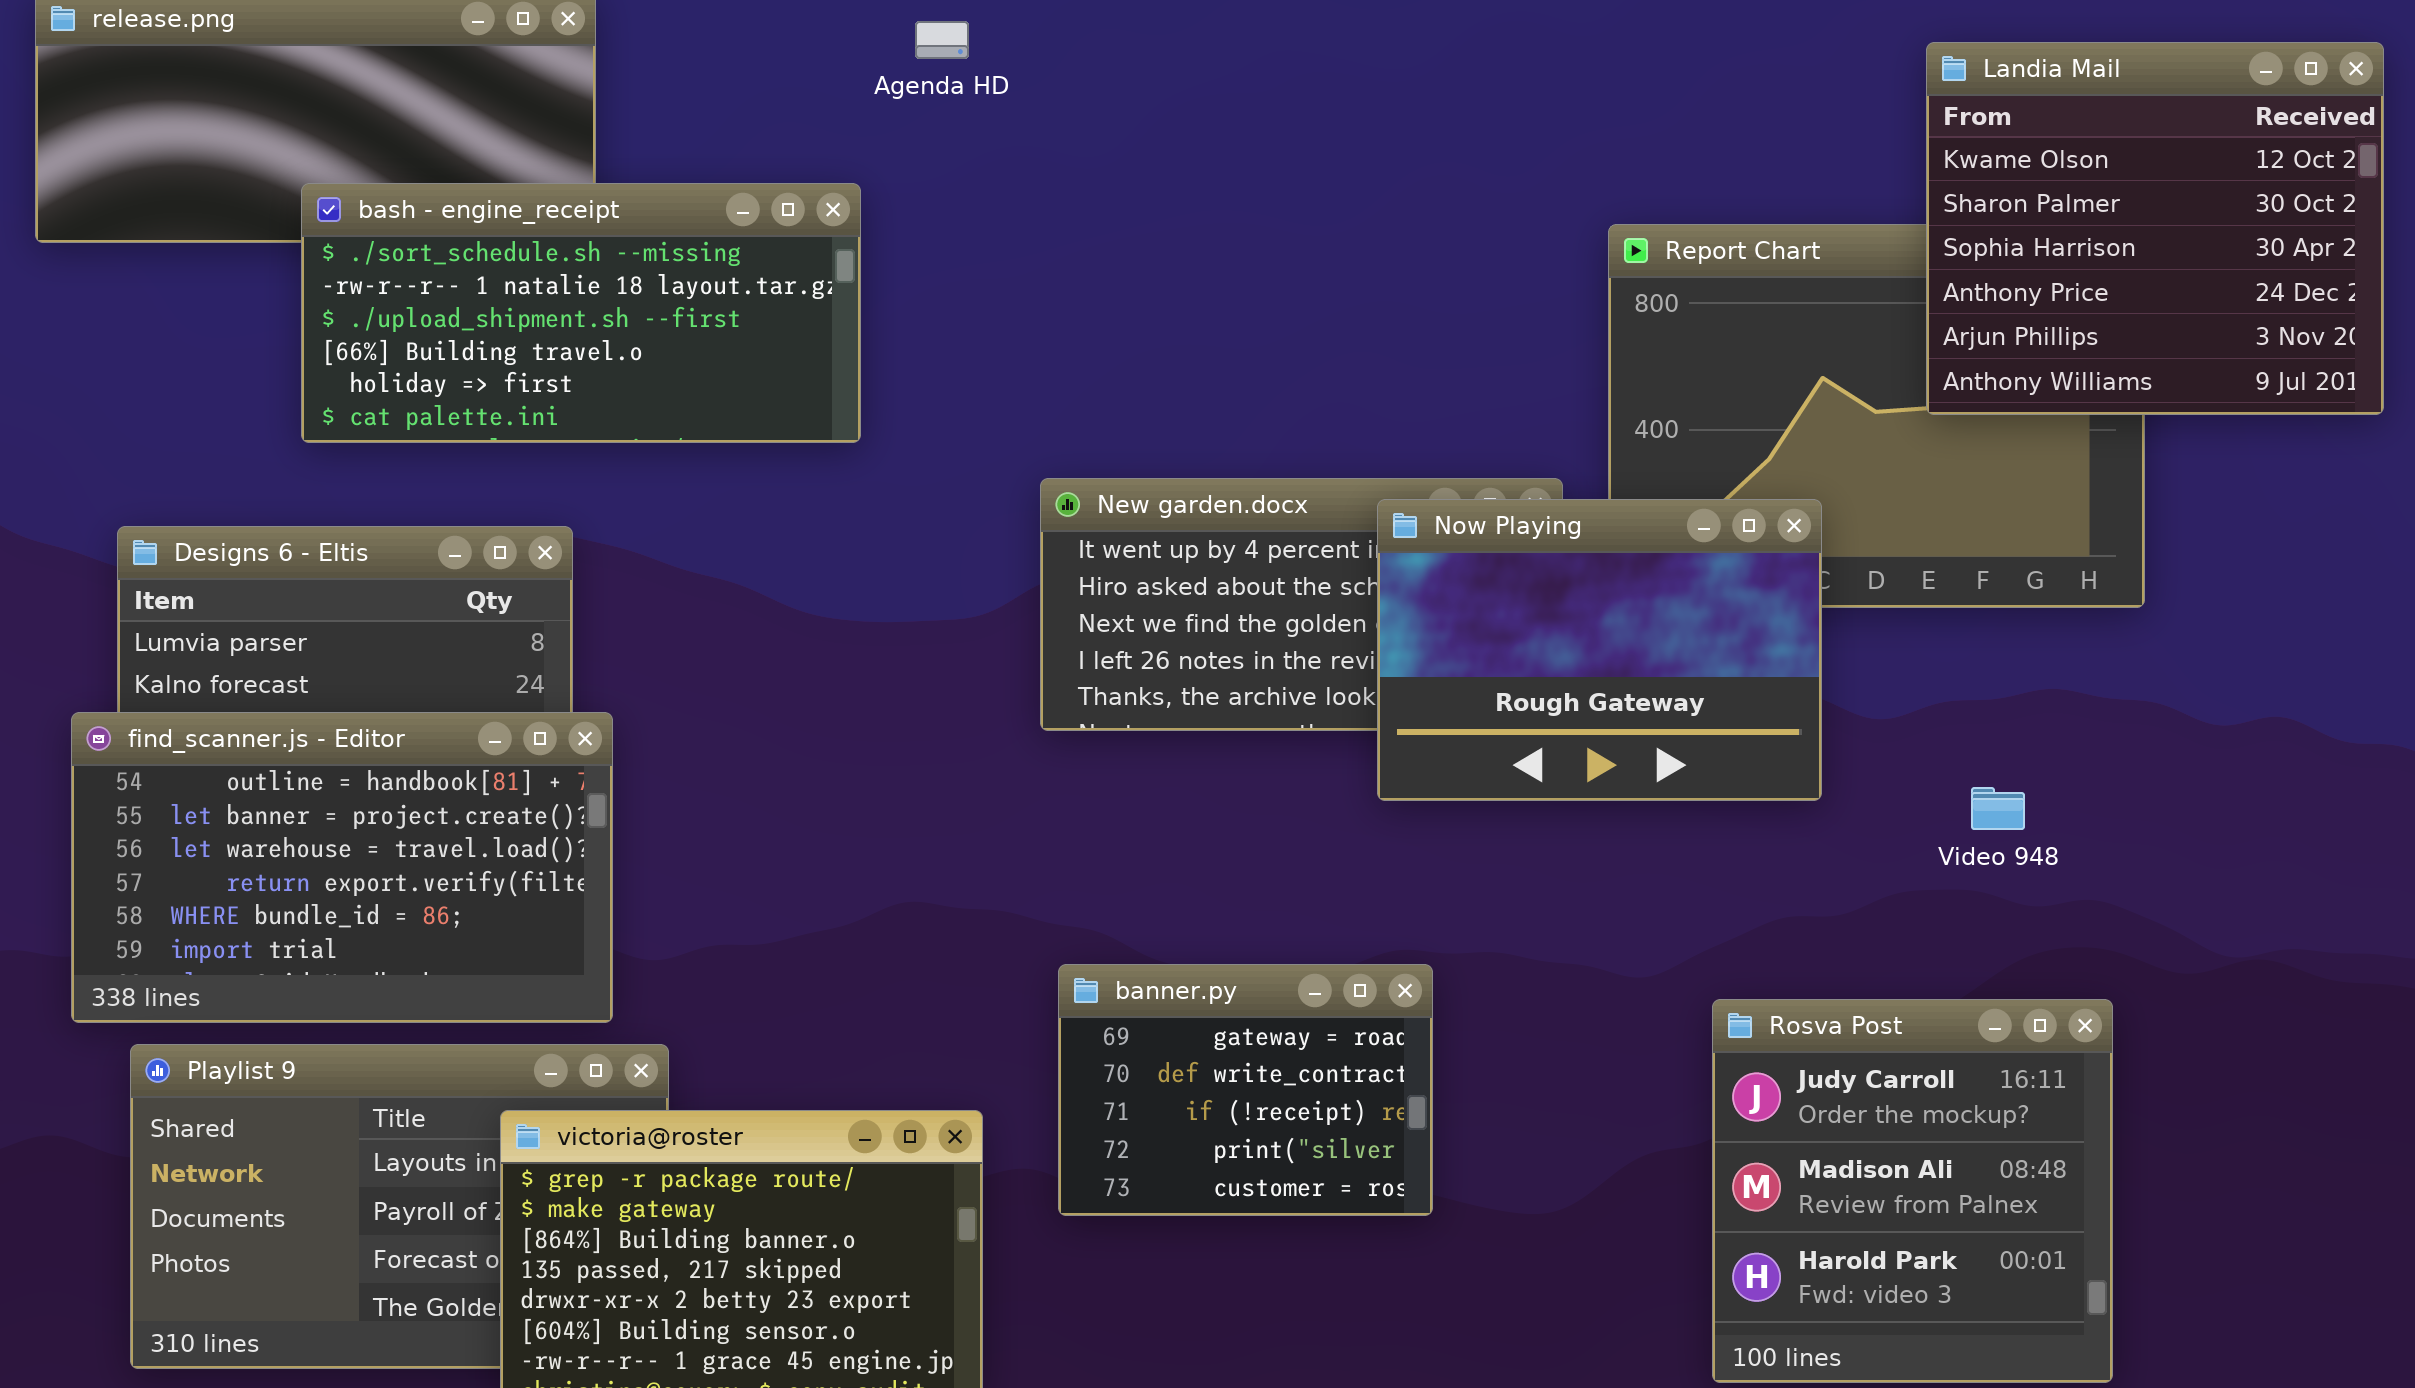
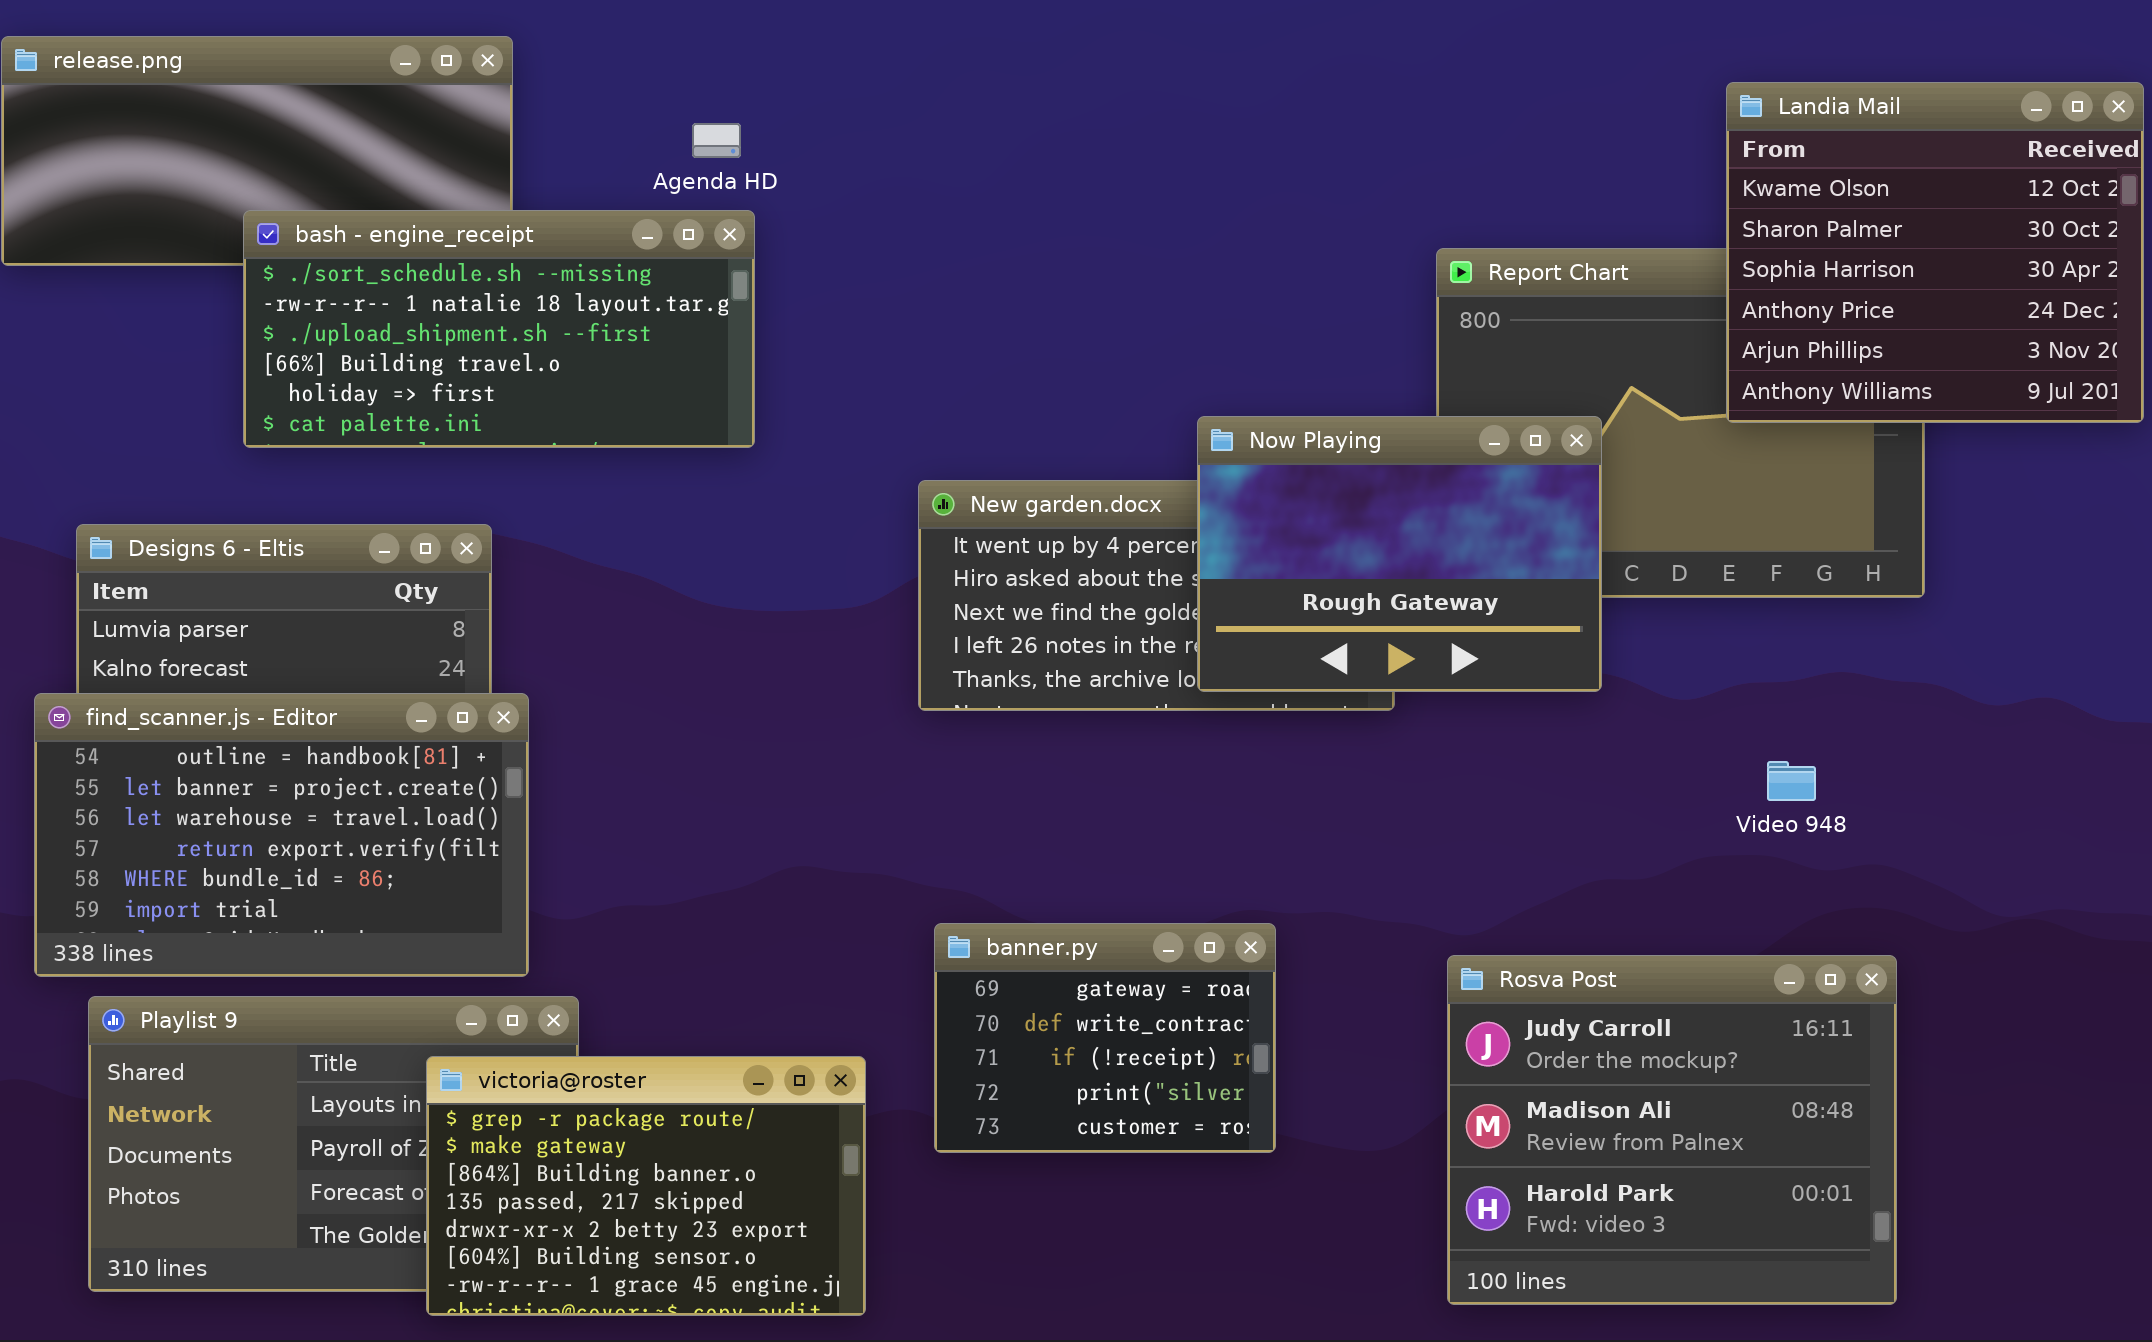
Agenda HD: [915,21,969,59] -> [692,123,741,158], moved
Now Playing: [1377,499,1822,801] -> [1197,416,1602,692], moved
Rosva Post: [1712,999,2113,1383] -> [1447,955,1897,1305], resized

